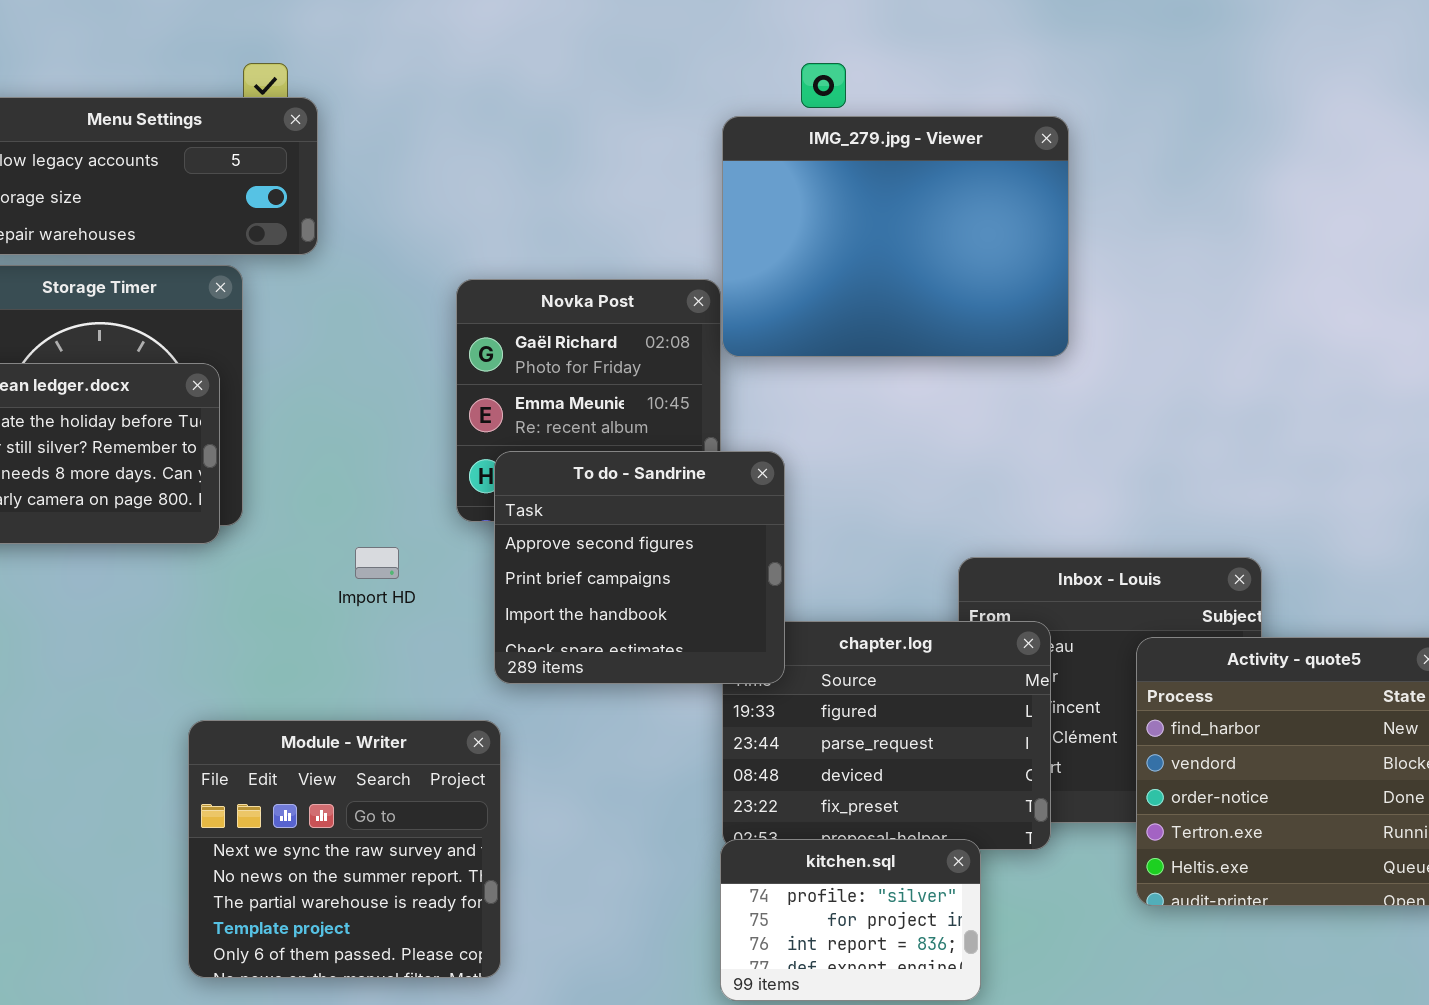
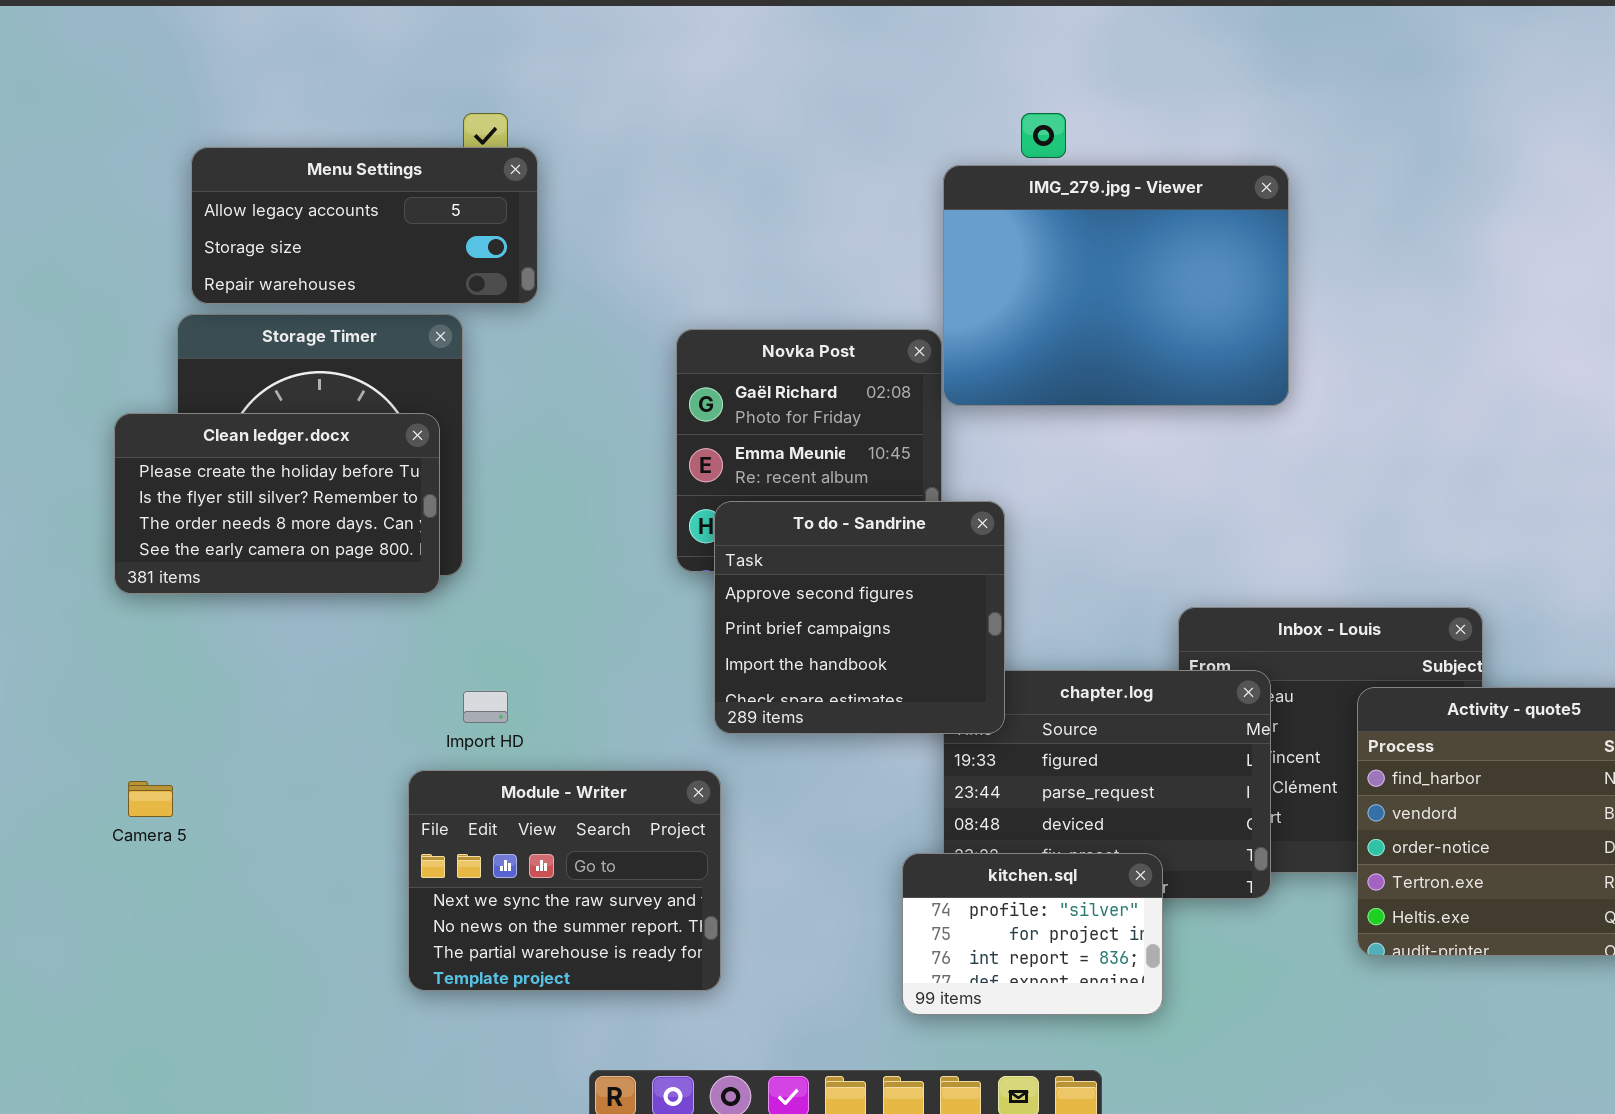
Import HD: [355,547,399,579] -> [463,691,508,723], moved
Module - Writer: [188,720,501,978] -> [408,770,721,991], resized
kitchen.sql: [720,839,981,1001] -> [902,853,1163,1015], moved

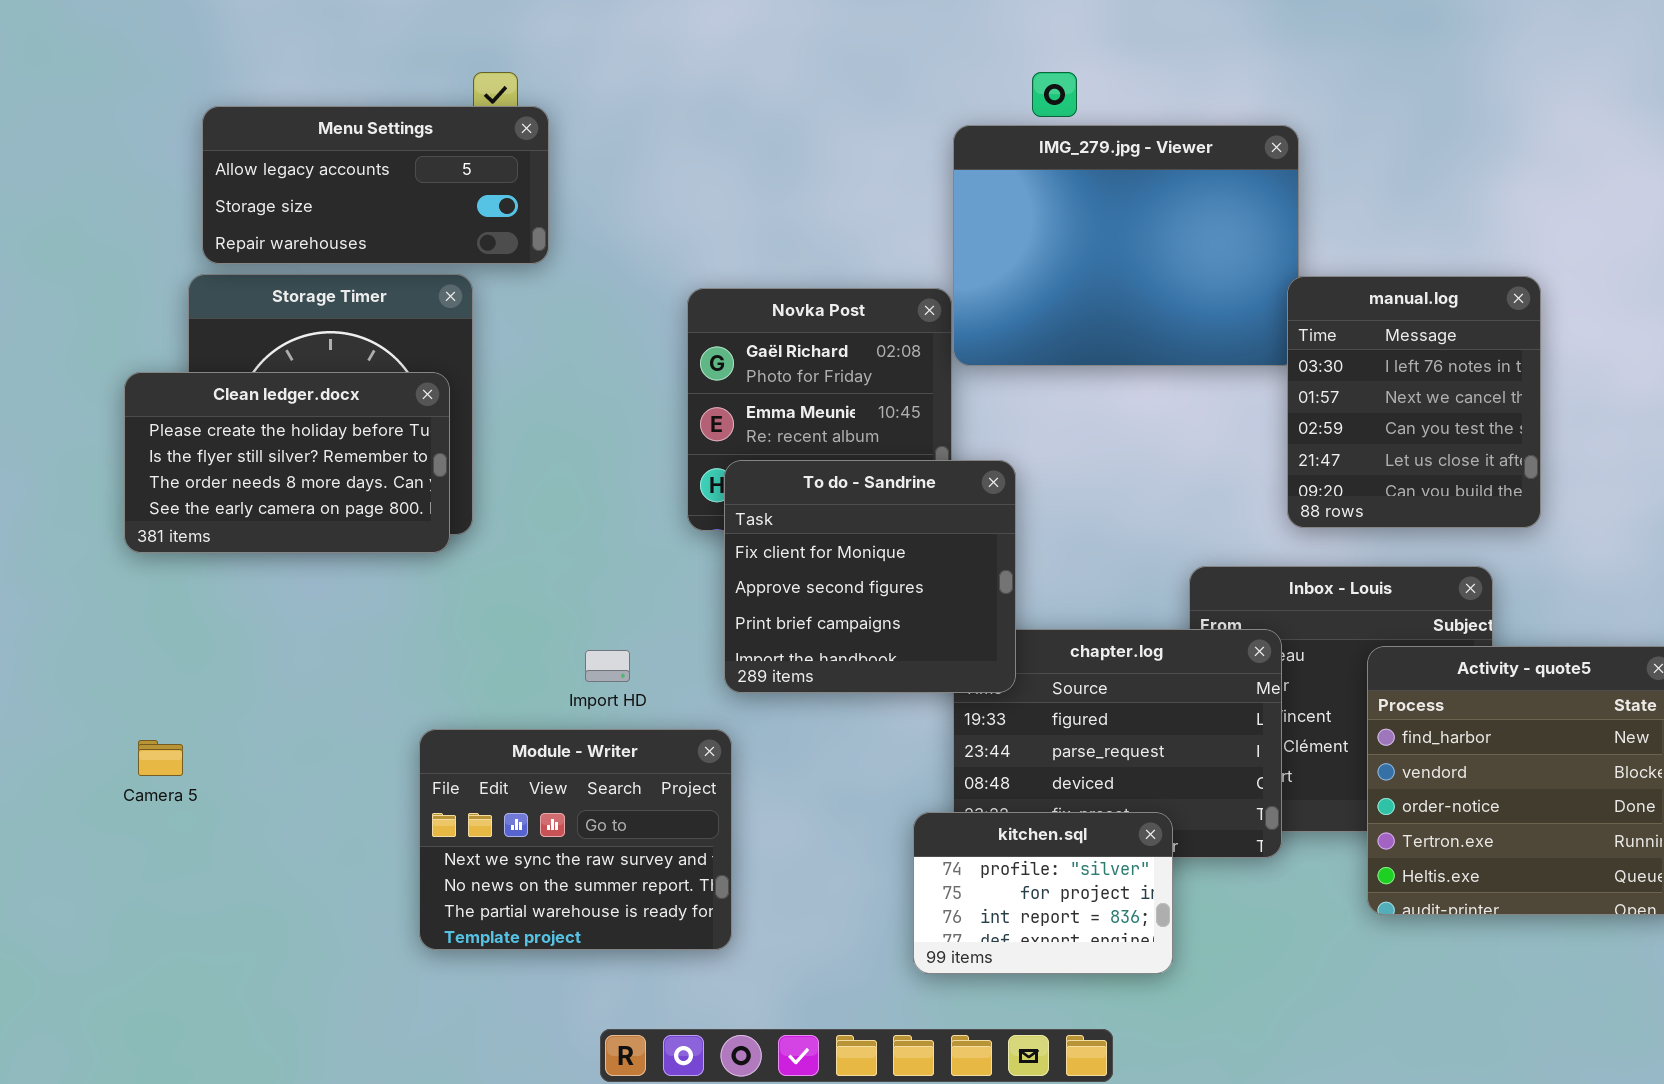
manual.log: none -> [1287,276,1541,528], opened
To do - Sandrine: [714,501,1005,734] -> [724,460,1016,693], scrolled up 1 row
Import HD: [463,691,508,723] -> [585,650,630,682], moved

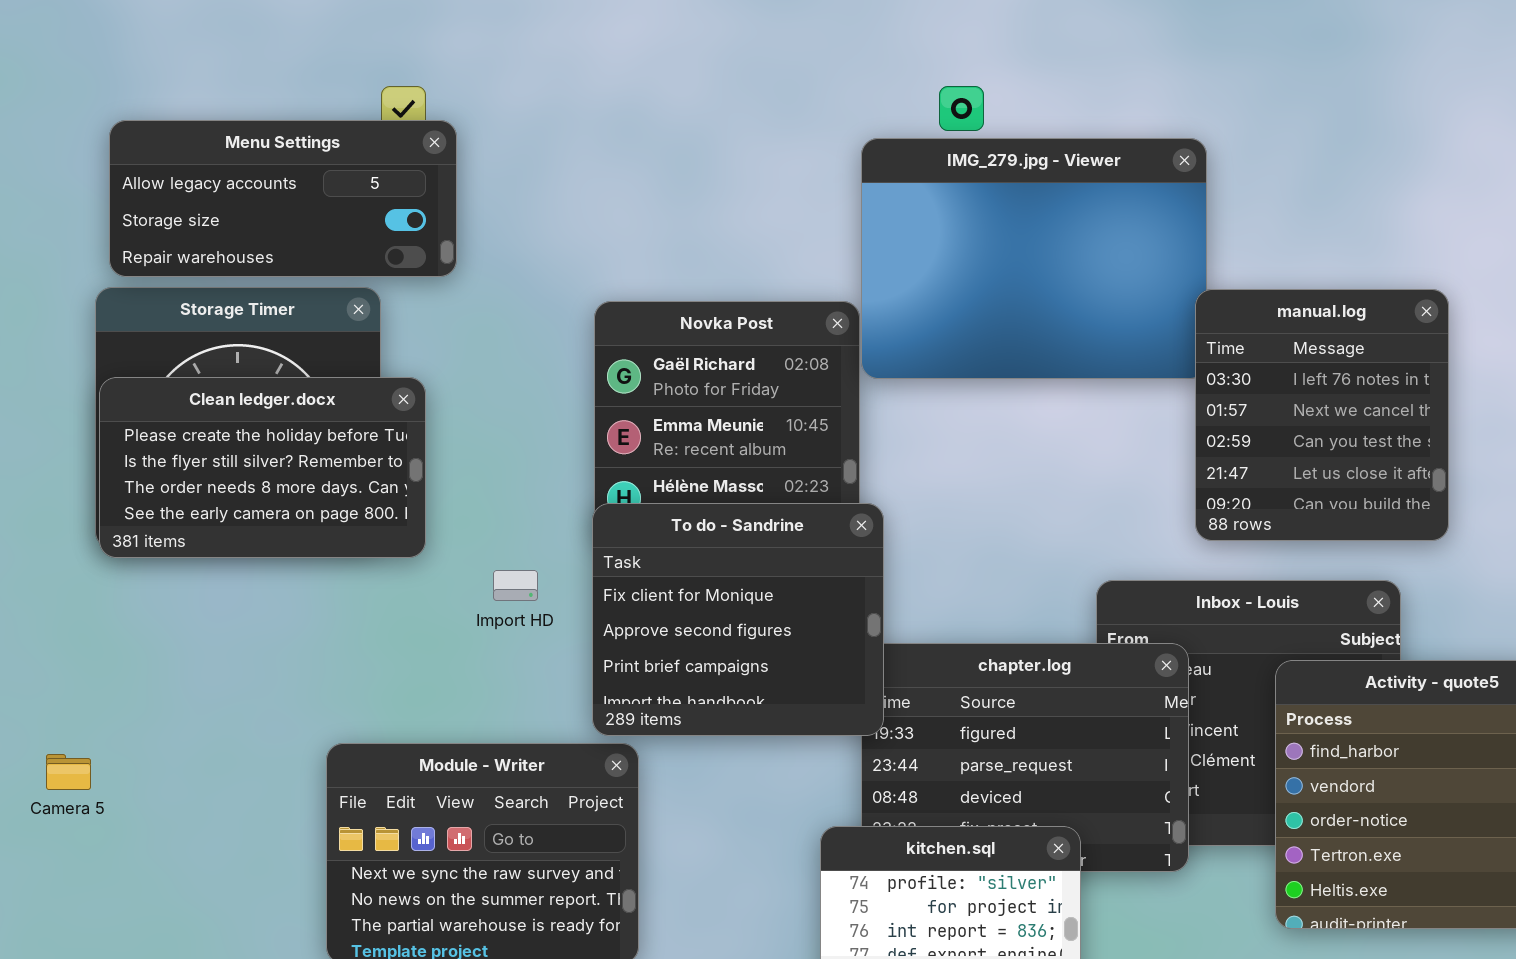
Clean ledger.docx: [124,372,450,553] -> [99,377,426,558], moved
To do - Sandrine: [724,460,1016,693] -> [592,503,884,736], moved
Import HD: [585,650,630,682] -> [493,570,538,601], moved

